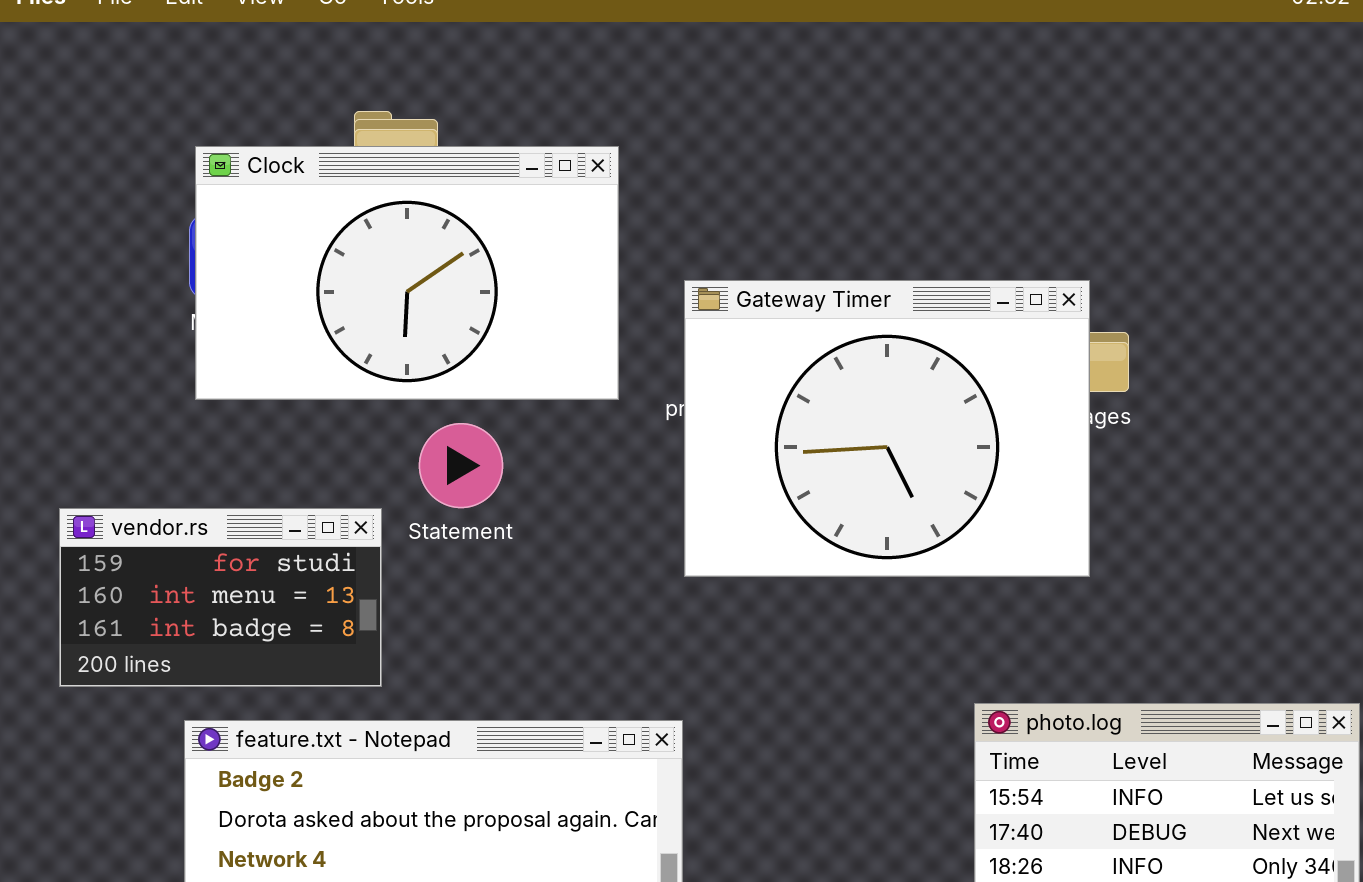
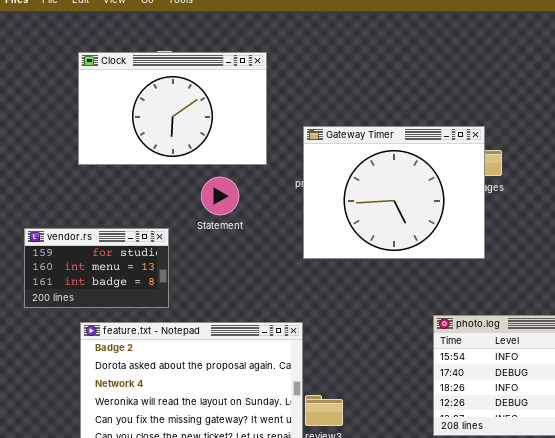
Clock: [195,146,619,400] -> [78,52,267,165], moved
Statement: [419,423,503,508] -> [201,177,239,215], moved

